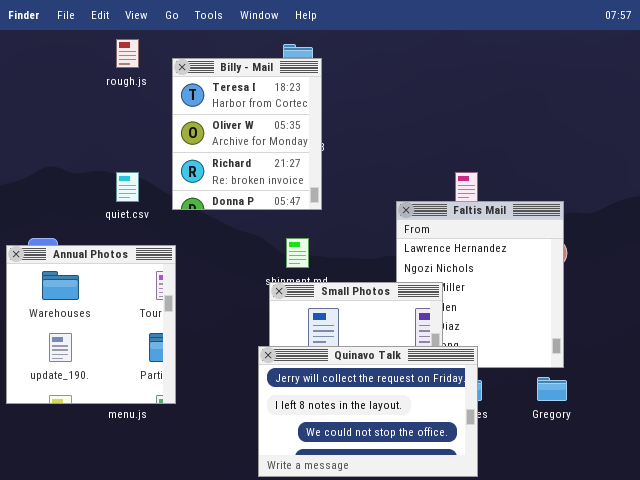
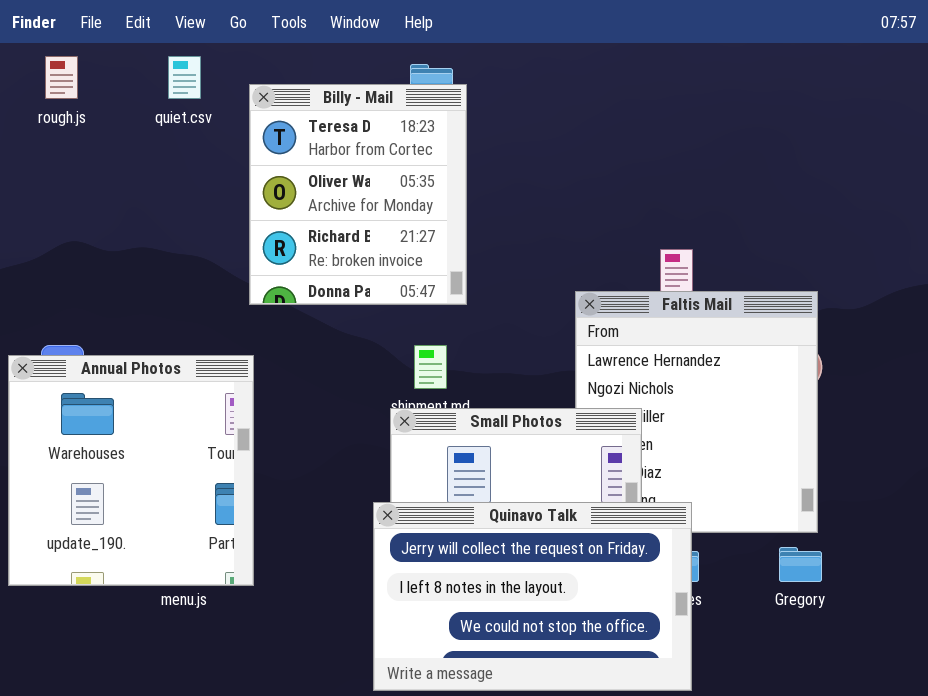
rough.js: [116,39,139,68] -> [45,56,78,99], moved
quiet.csv: [116,172,139,202] -> [168,56,201,99], moved

